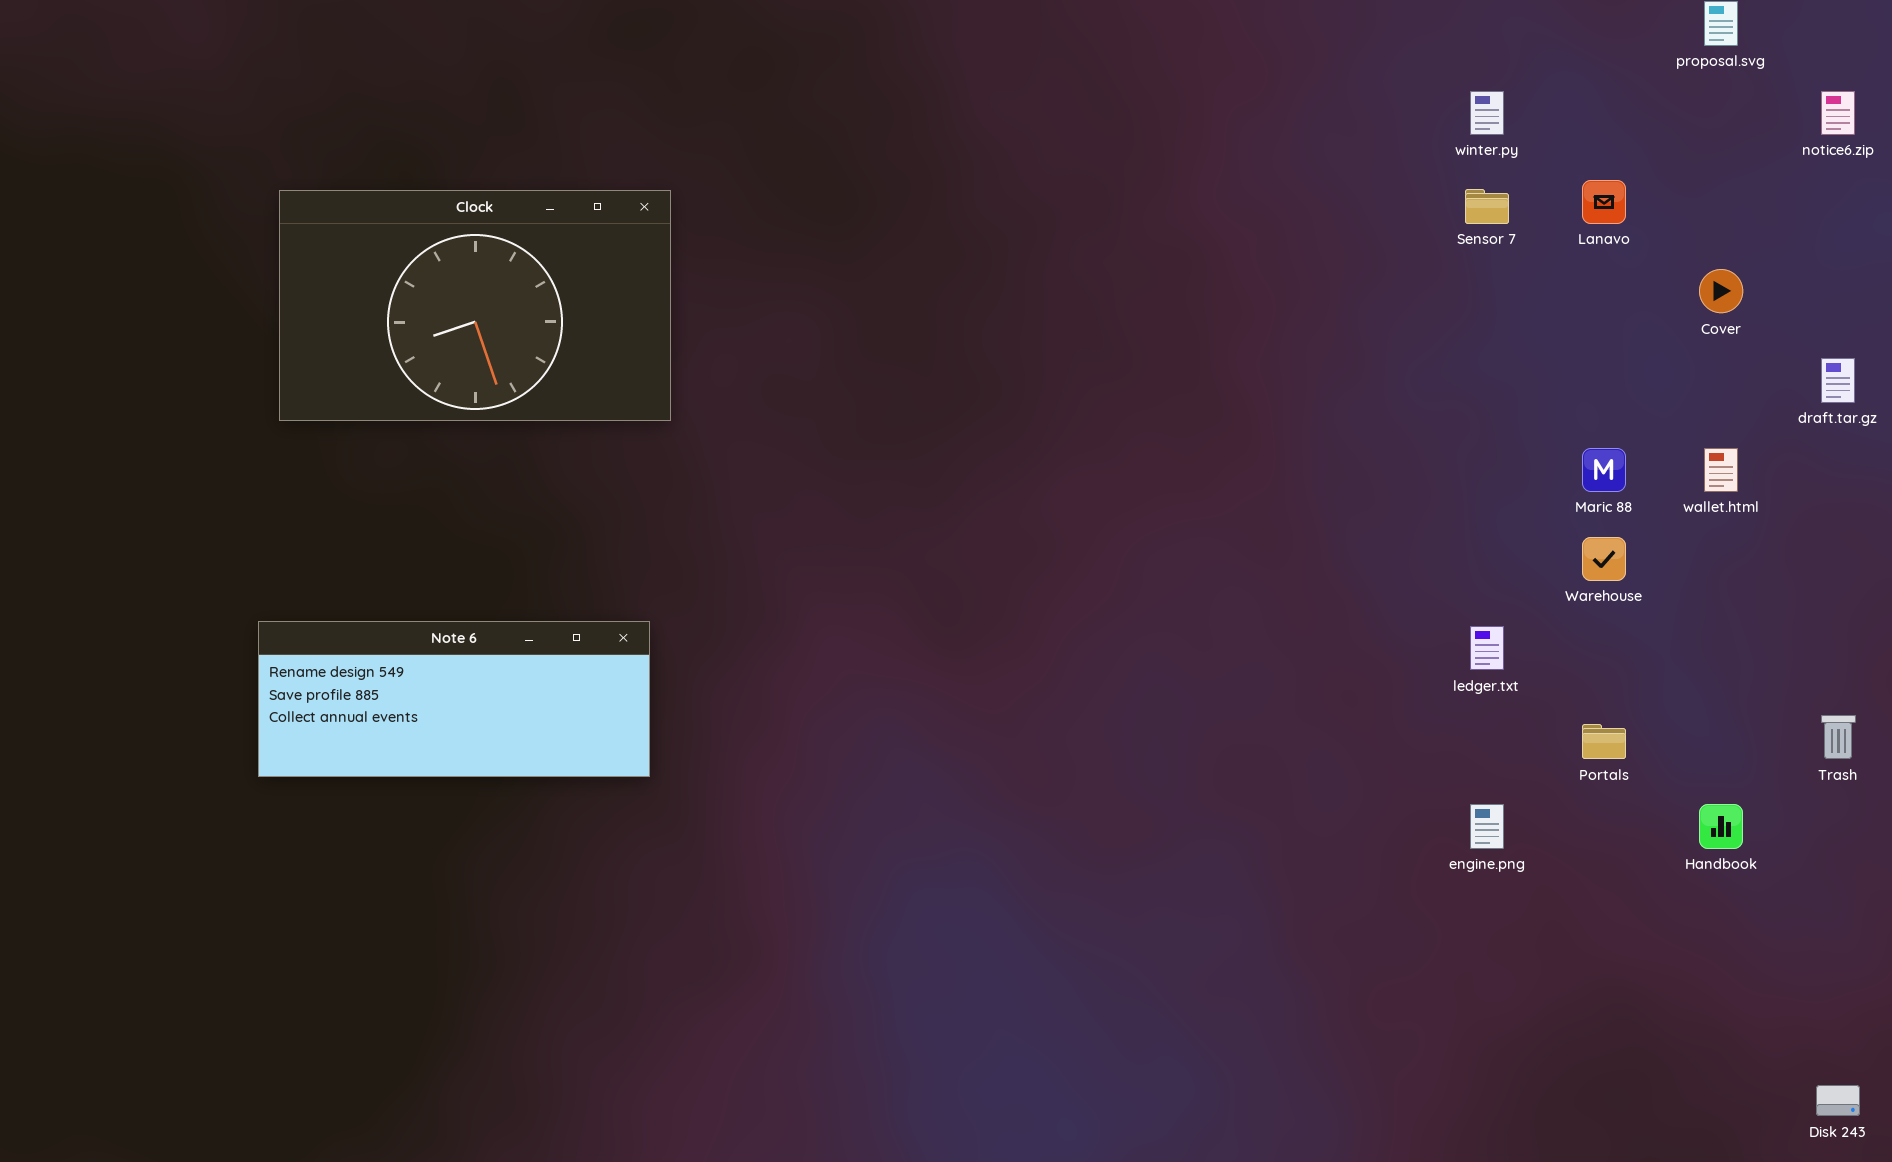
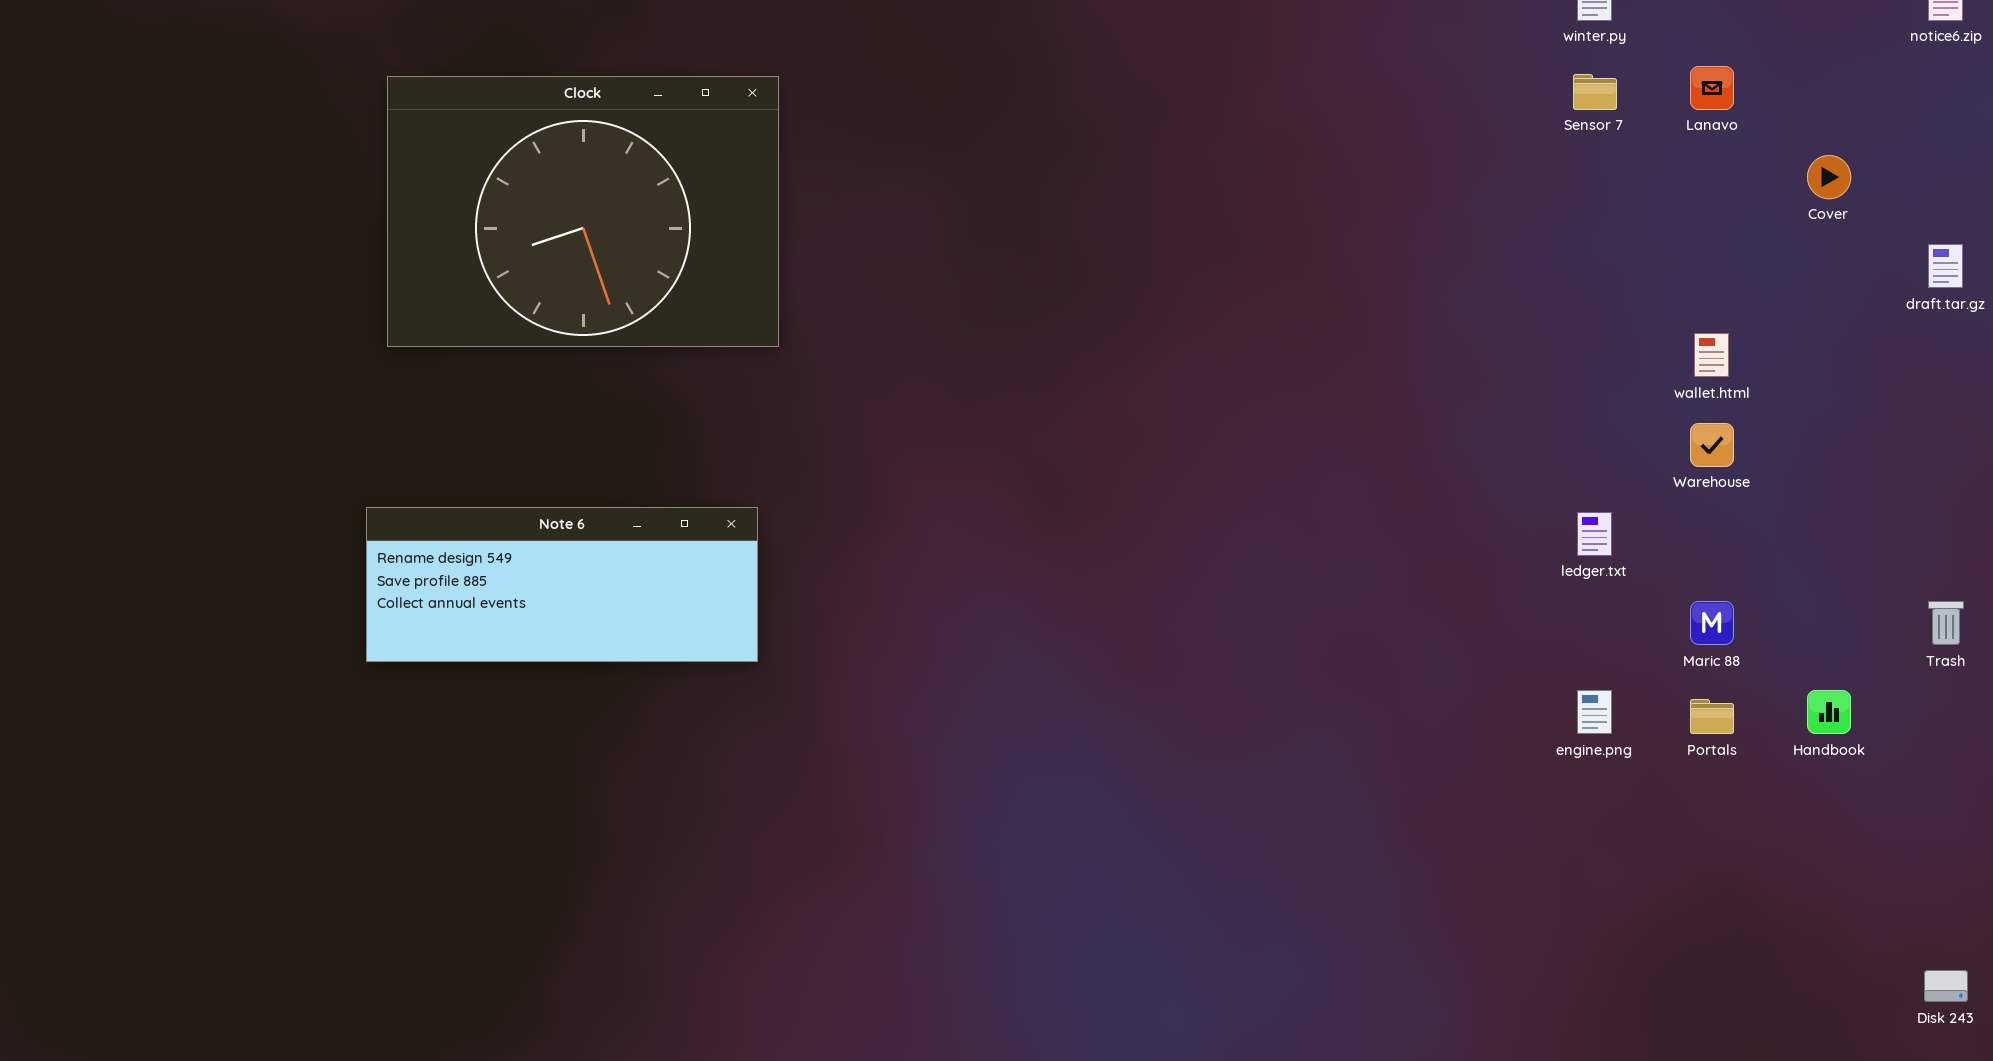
Clock: [279,190,671,421] -> [387,76,779,347], resized
Maric 88: [1582,448,1626,492] -> [1690,601,1734,645], moved
wallet.html: [1704,448,1738,492] -> [1694,333,1729,377], moved
Portals: [1582,724,1626,759] -> [1690,699,1734,734], moved

